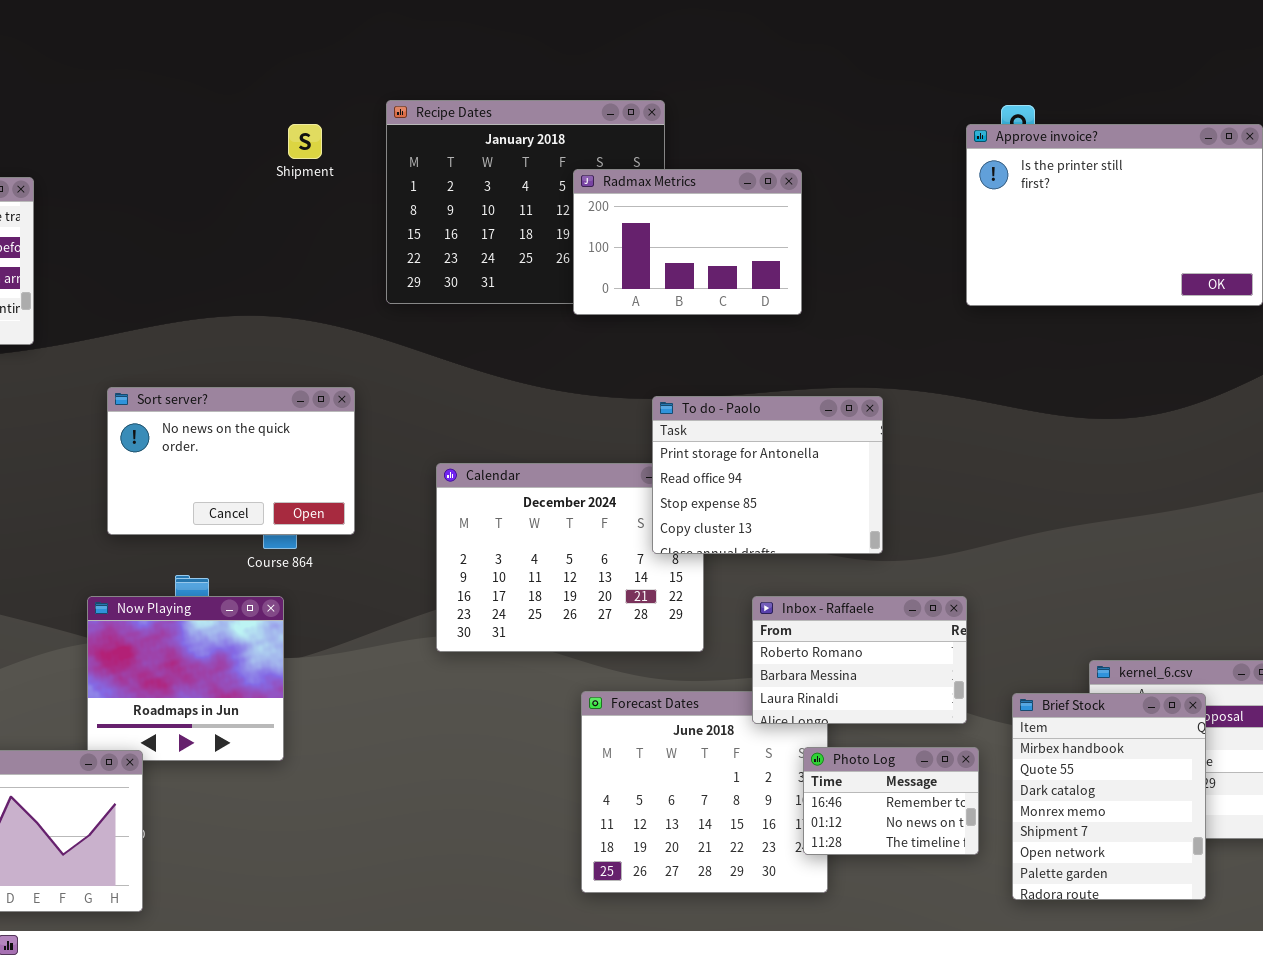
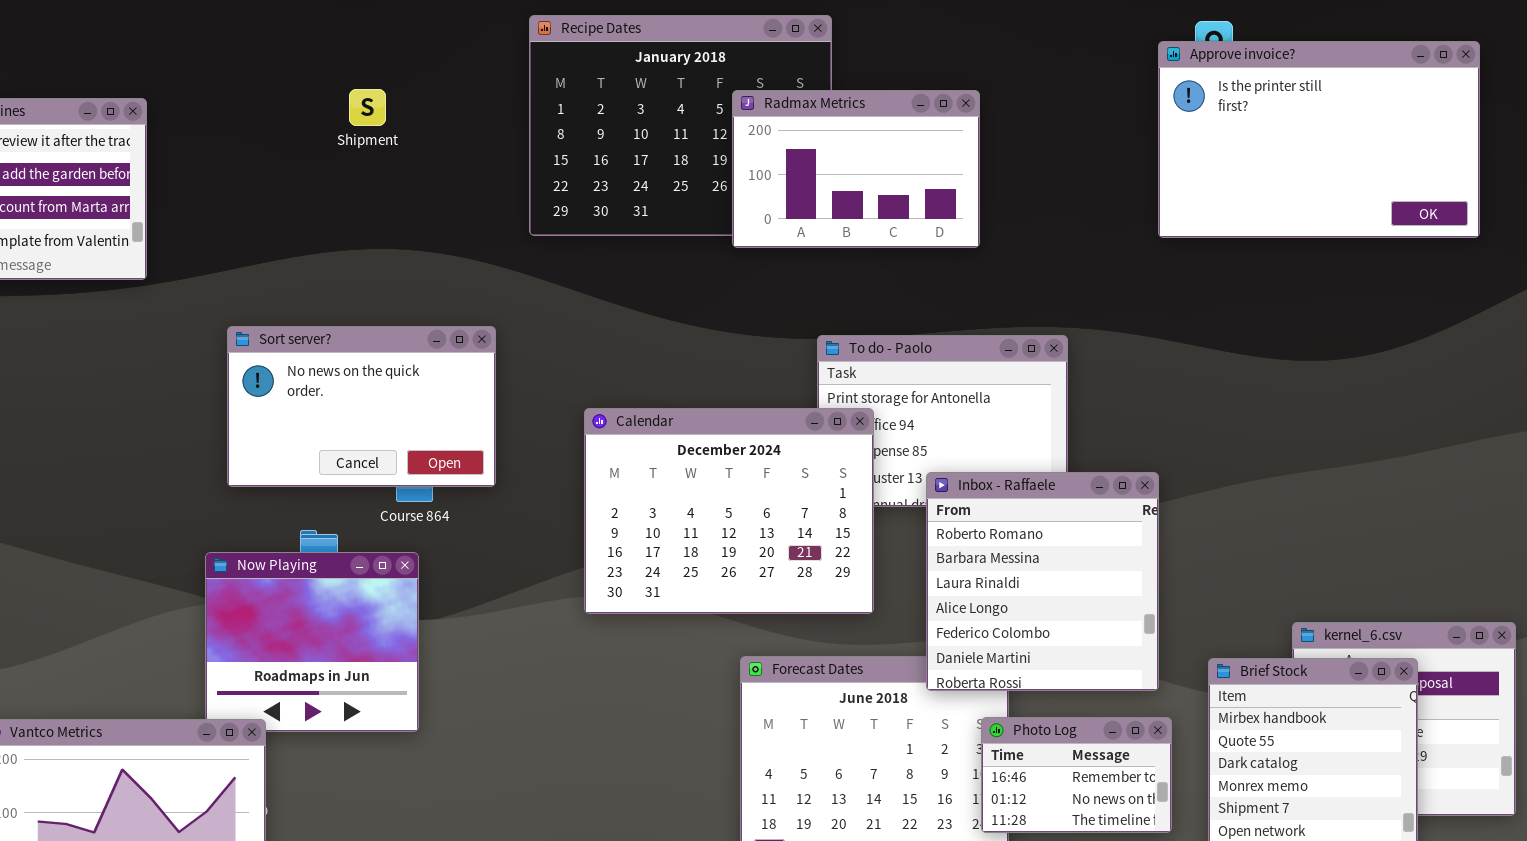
Shipment: [288,124,322,159] -> [349,89,386,126], moved
Calendar: [436,463,704,652] -> [584,408,874,614], raised
Inbox - Raffaele: [752,596,967,724] -> [926,472,1159,691], resized

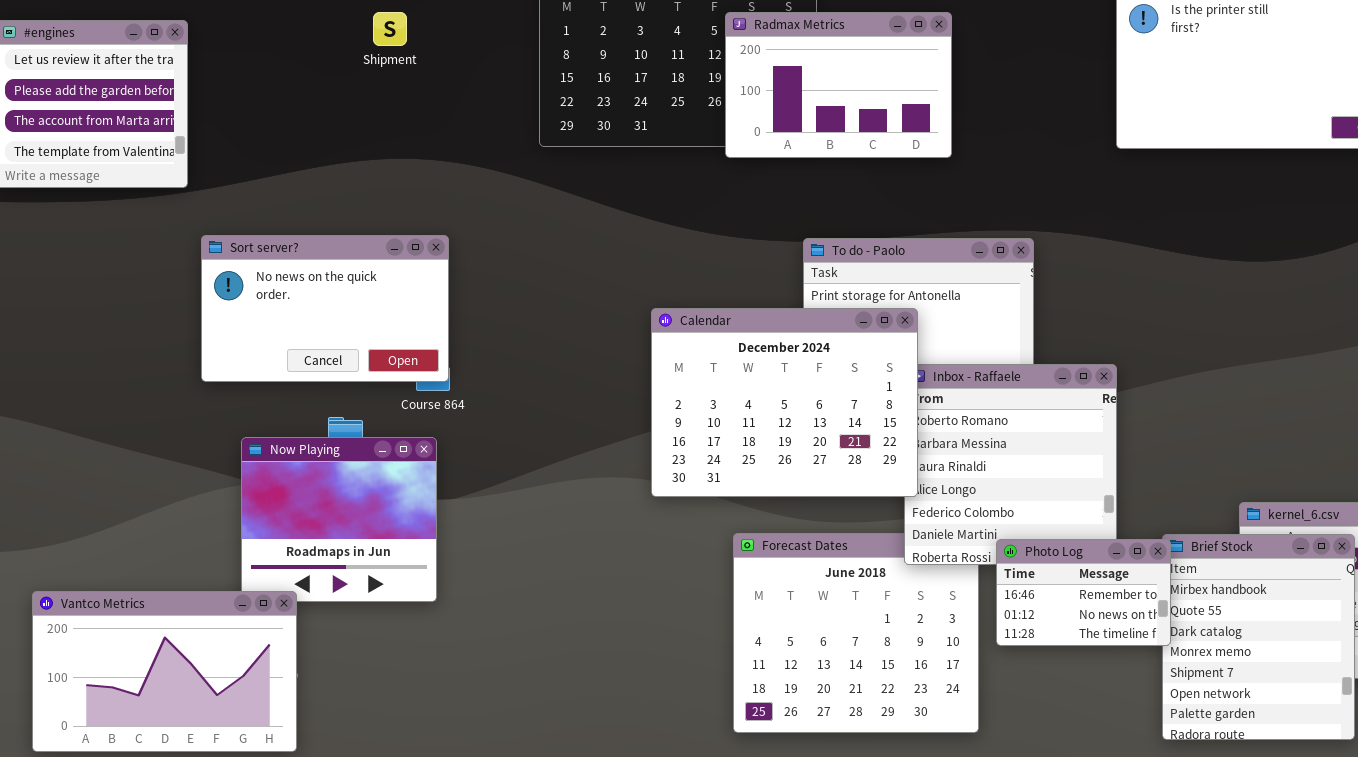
Sort server?: [227,326,496,487] -> [201,235,449,382], moved
Calendar: [584,408,874,614] -> [651,308,918,497], moved
Photo Log: [981,717,1172,833] -> [996,539,1171,646], moved

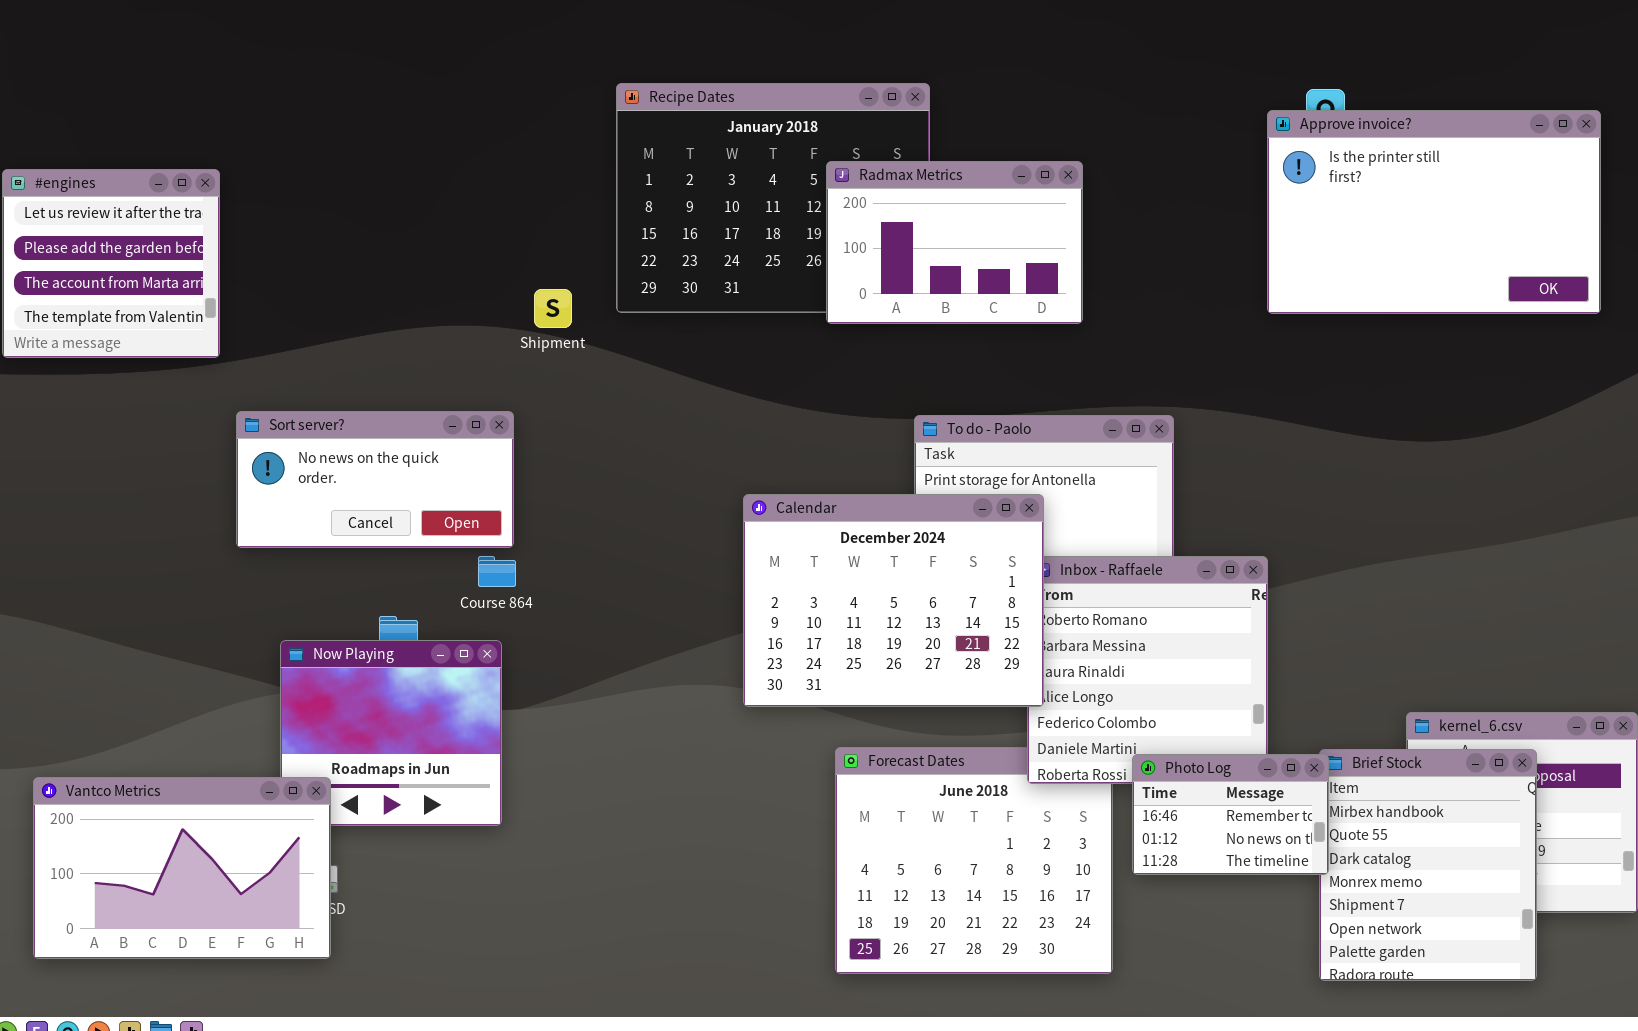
Shipment: [373,12,407,46] -> [534,289,572,328], moved
Sort server?: [201,235,449,382] -> [236,411,514,548], resized
Vantco Metrics: [32,591,297,752] -> [33,777,331,959], moved

